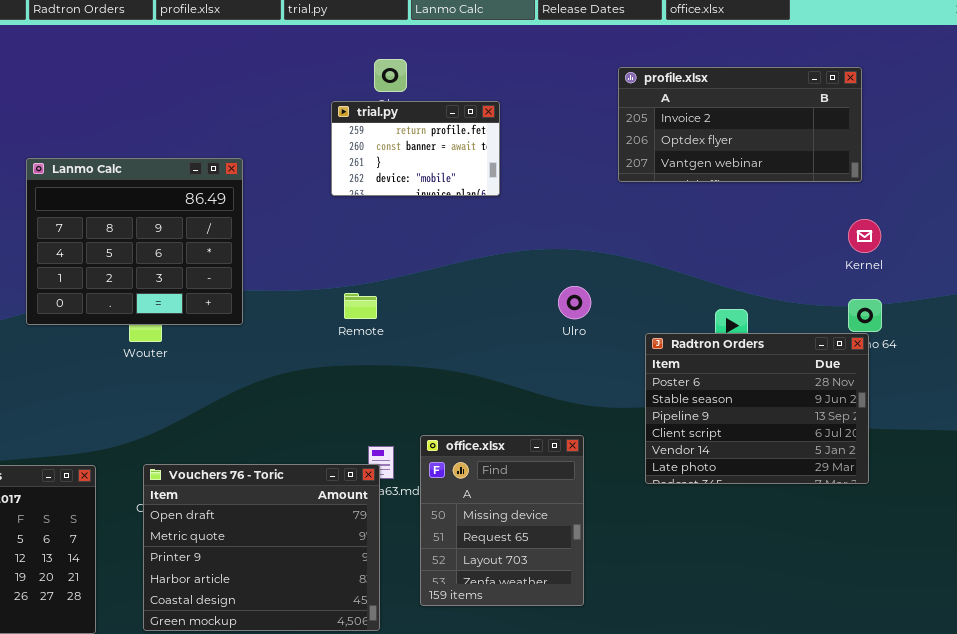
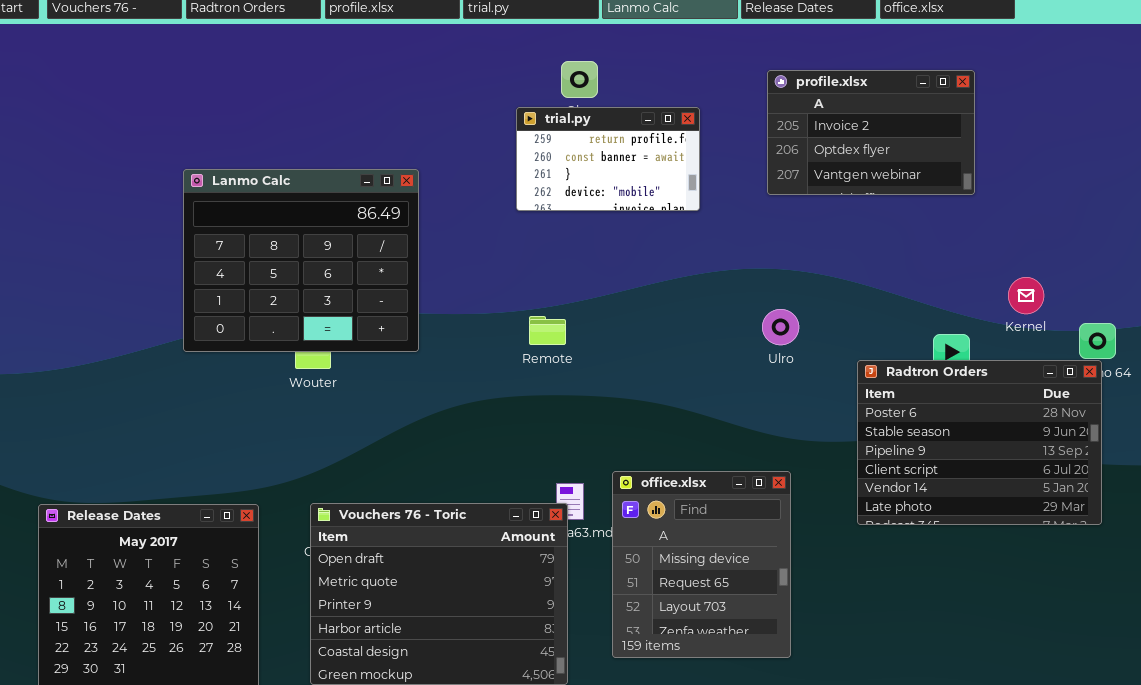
profile.xlsx: [618,67,862,182] -> [767,70,975,195], moved, resized
Kernel: [848,219,881,253] -> [1008,277,1044,314], moved

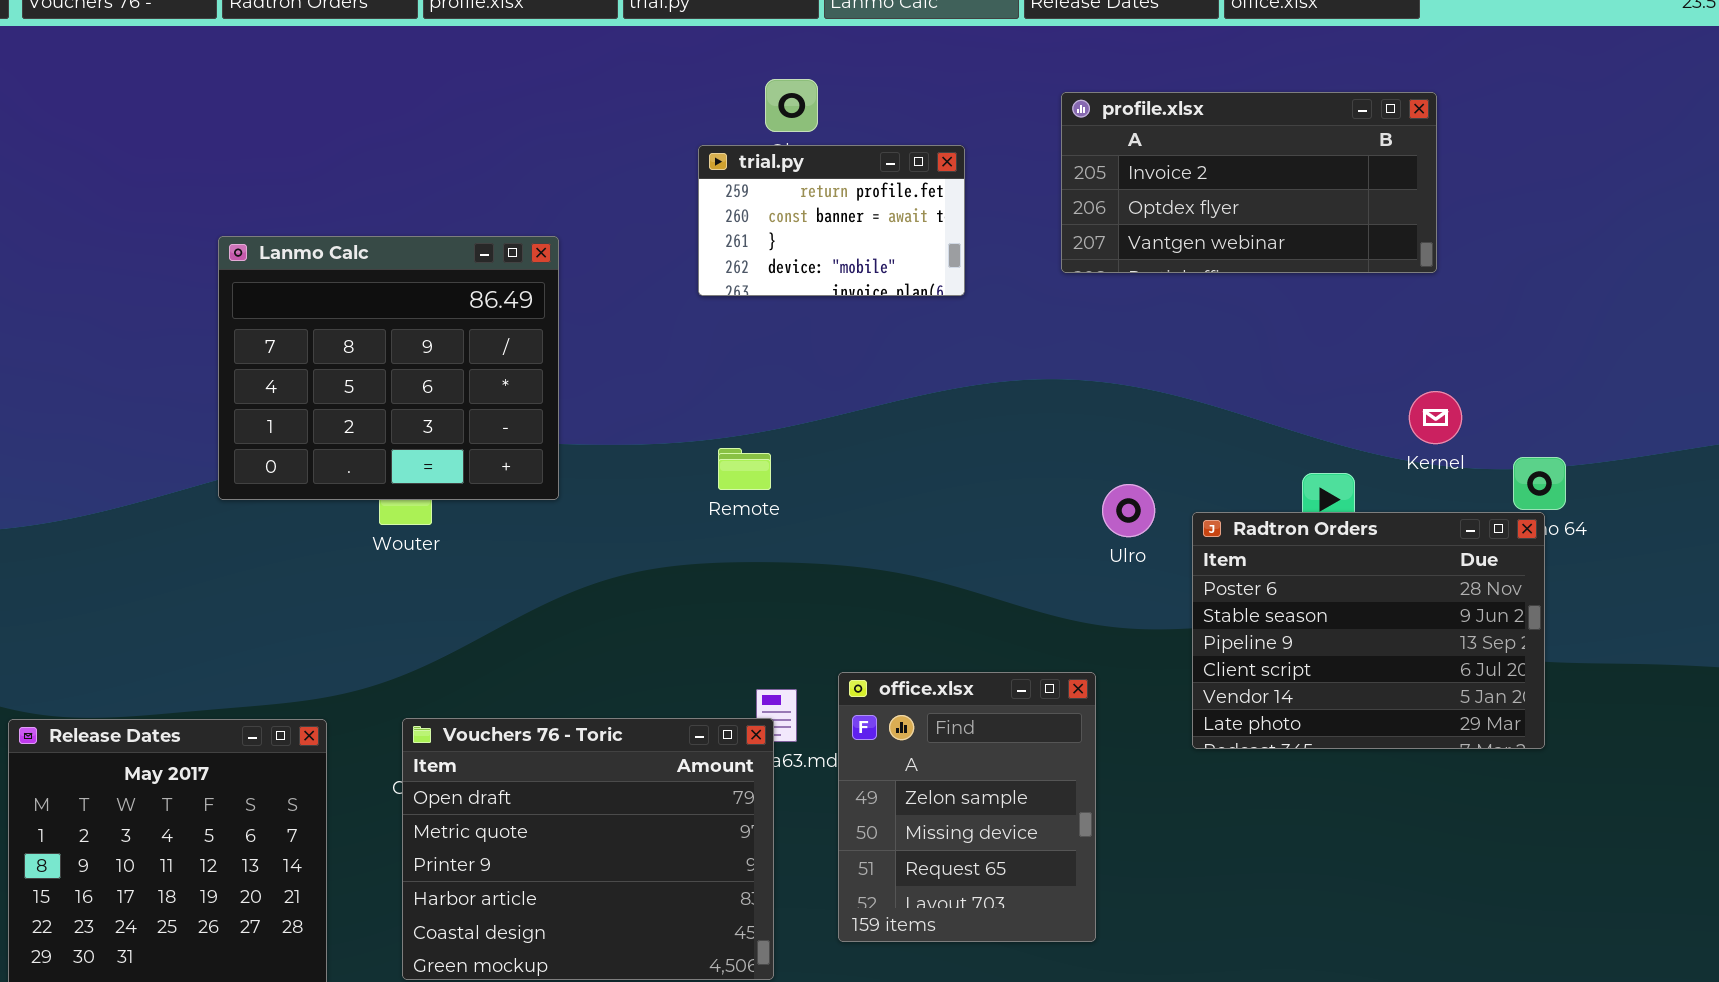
profile.xlsx: [767,70,975,195] -> [1061,92,1437,273], resized
Ulro: [762,309,799,345] -> [1102,484,1155,537], moved
office.xlsx: [612,471,791,658] -> [838,672,1096,942], scrolled up 1 row

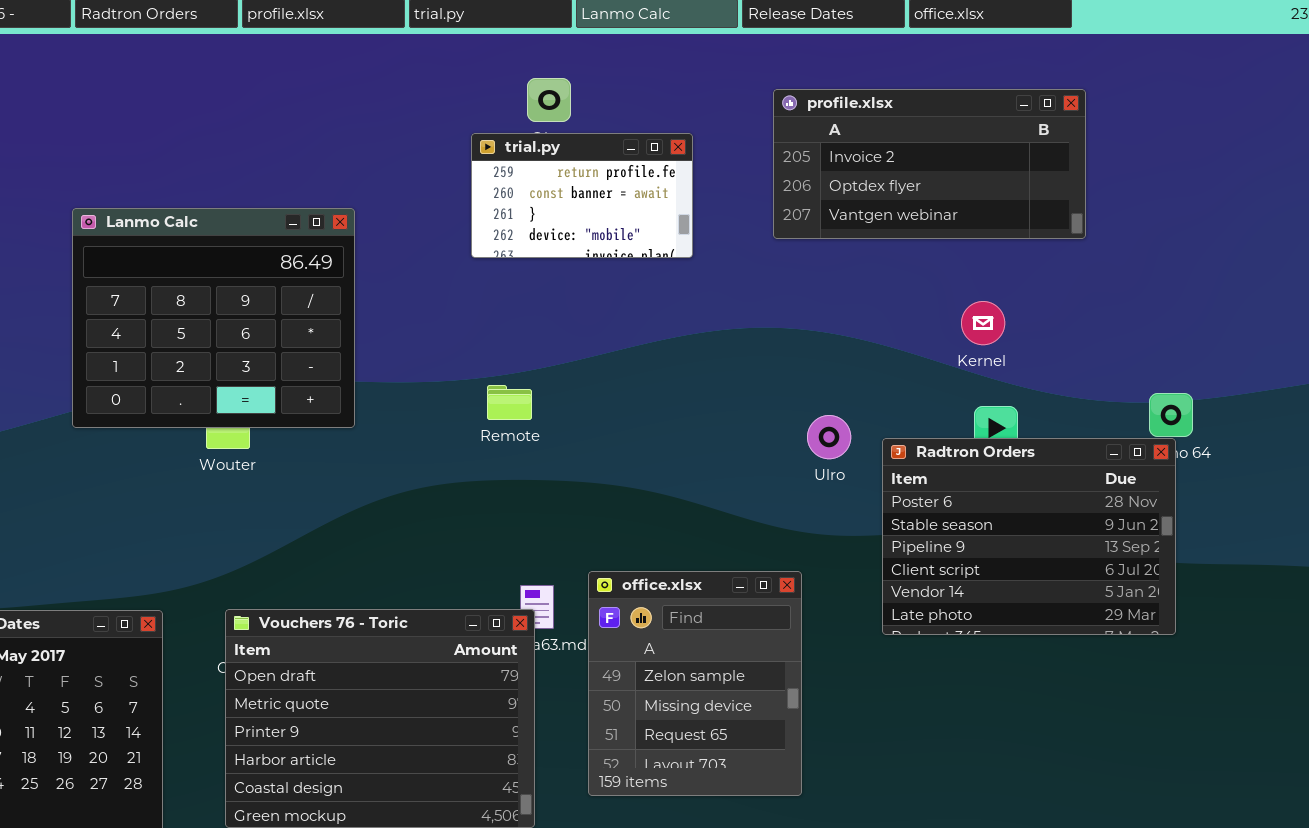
Kernel: [1409,391,1462,444] -> [961,301,1005,345], moved

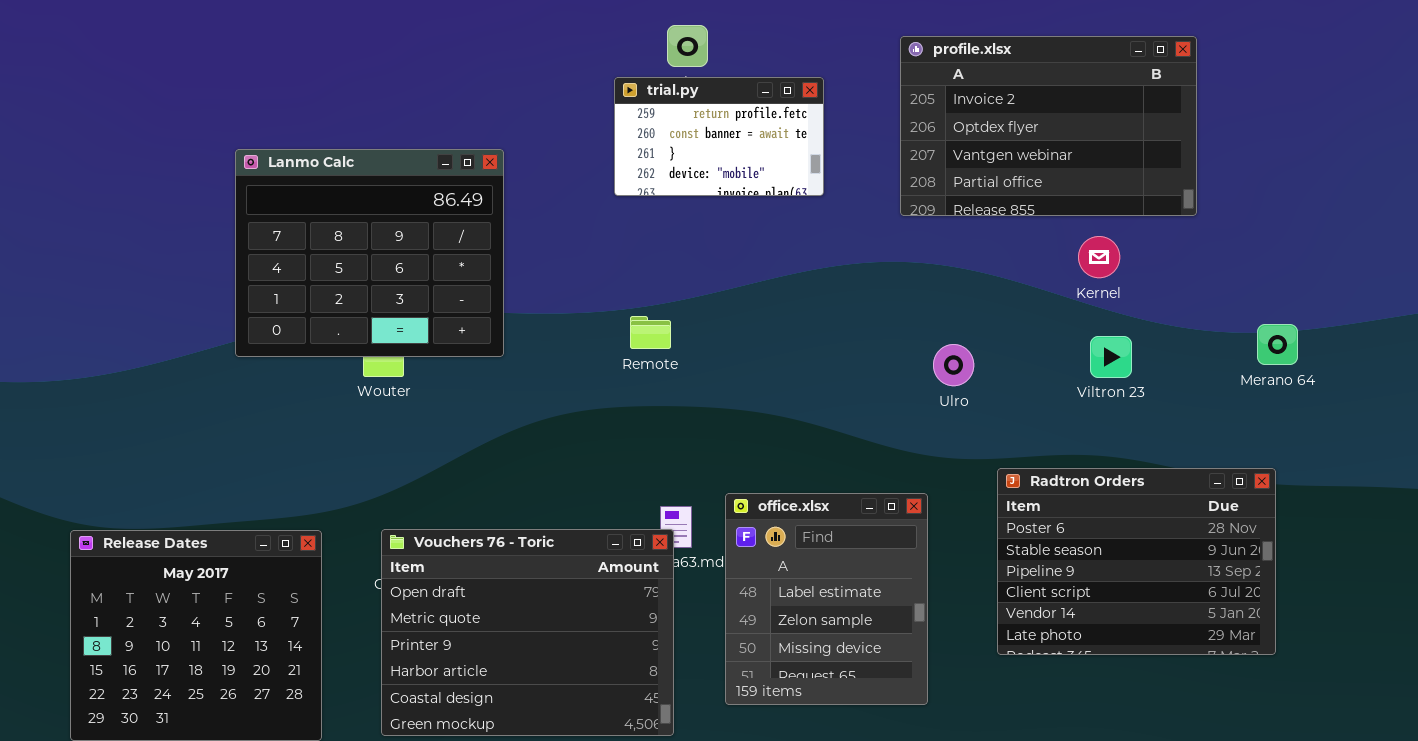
profile.xlsx: [773,89,1086,239] -> [900,36,1197,216], resized
Radtron Orders: [882,438,1176,635] -> [997,468,1276,655], moved
office.xlsx: [588,571,802,796] -> [725,493,928,705], scrolled up 1 row

